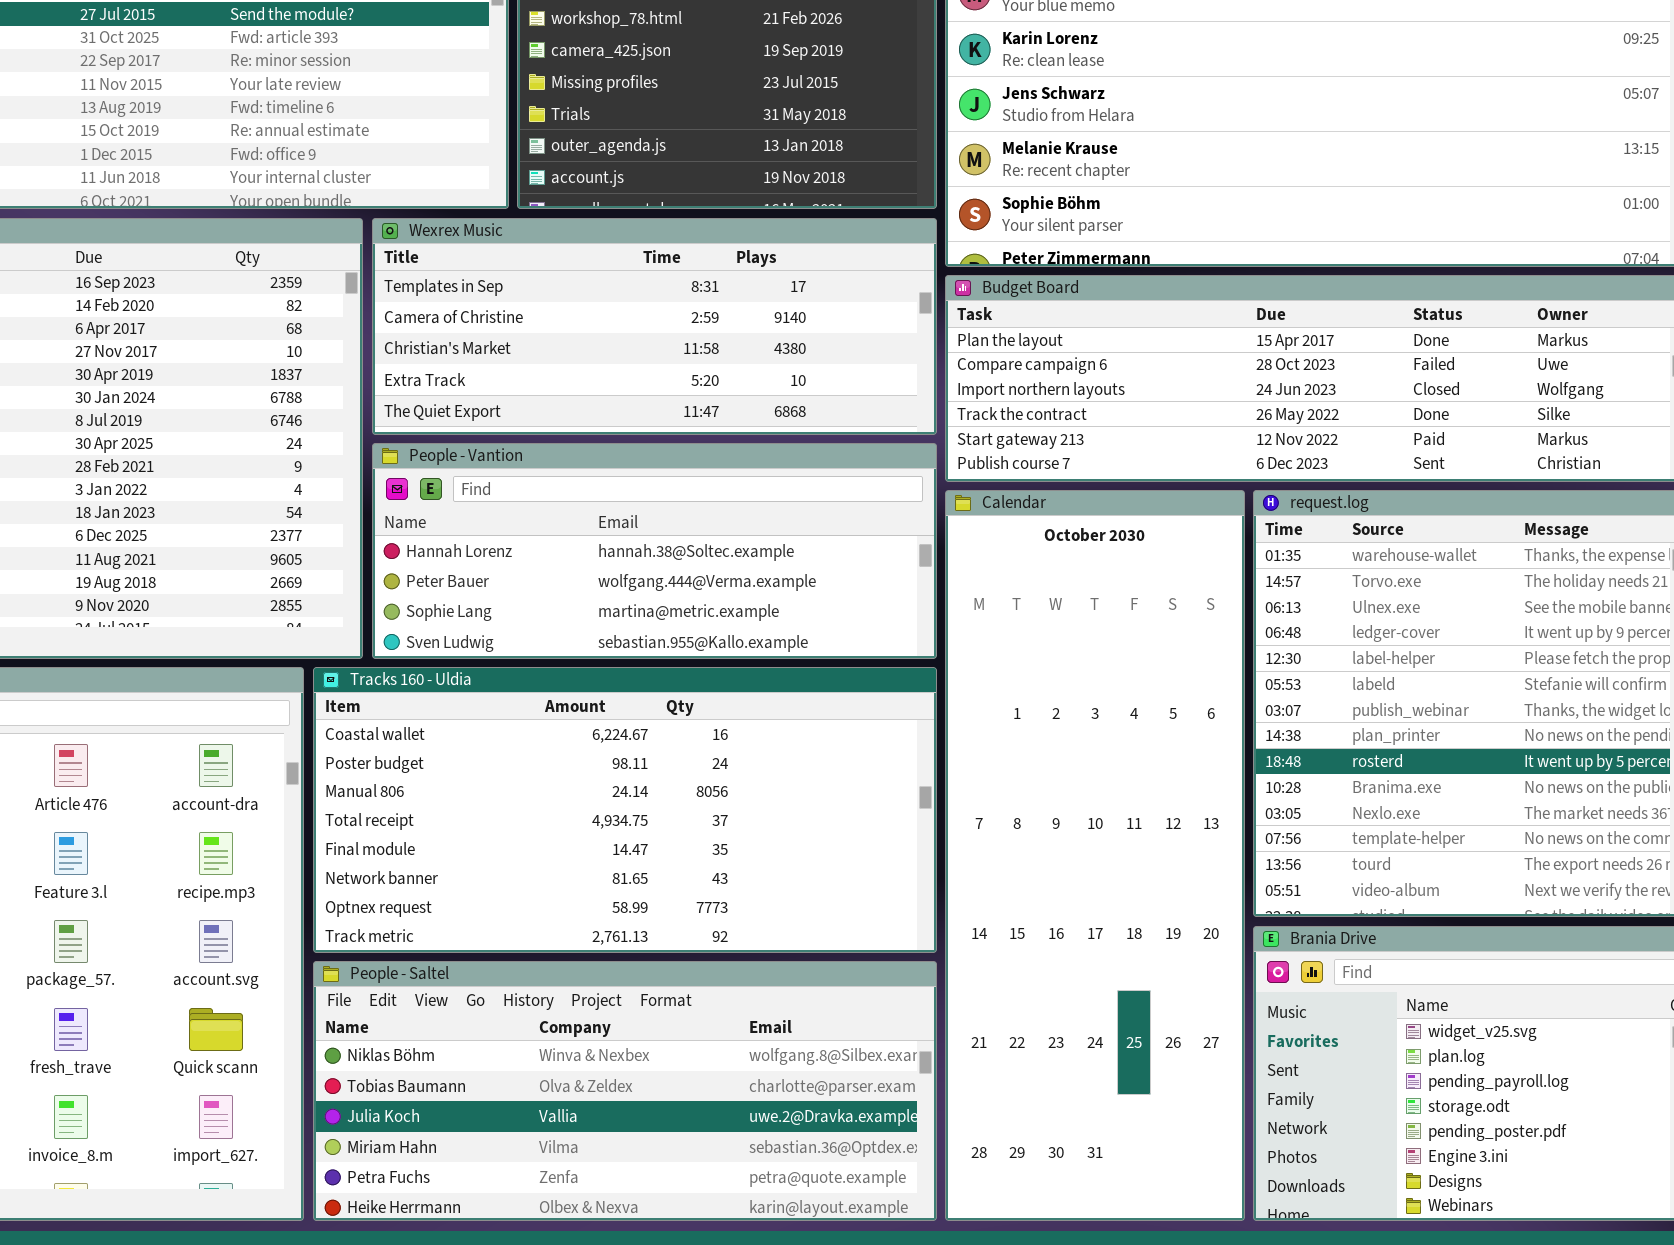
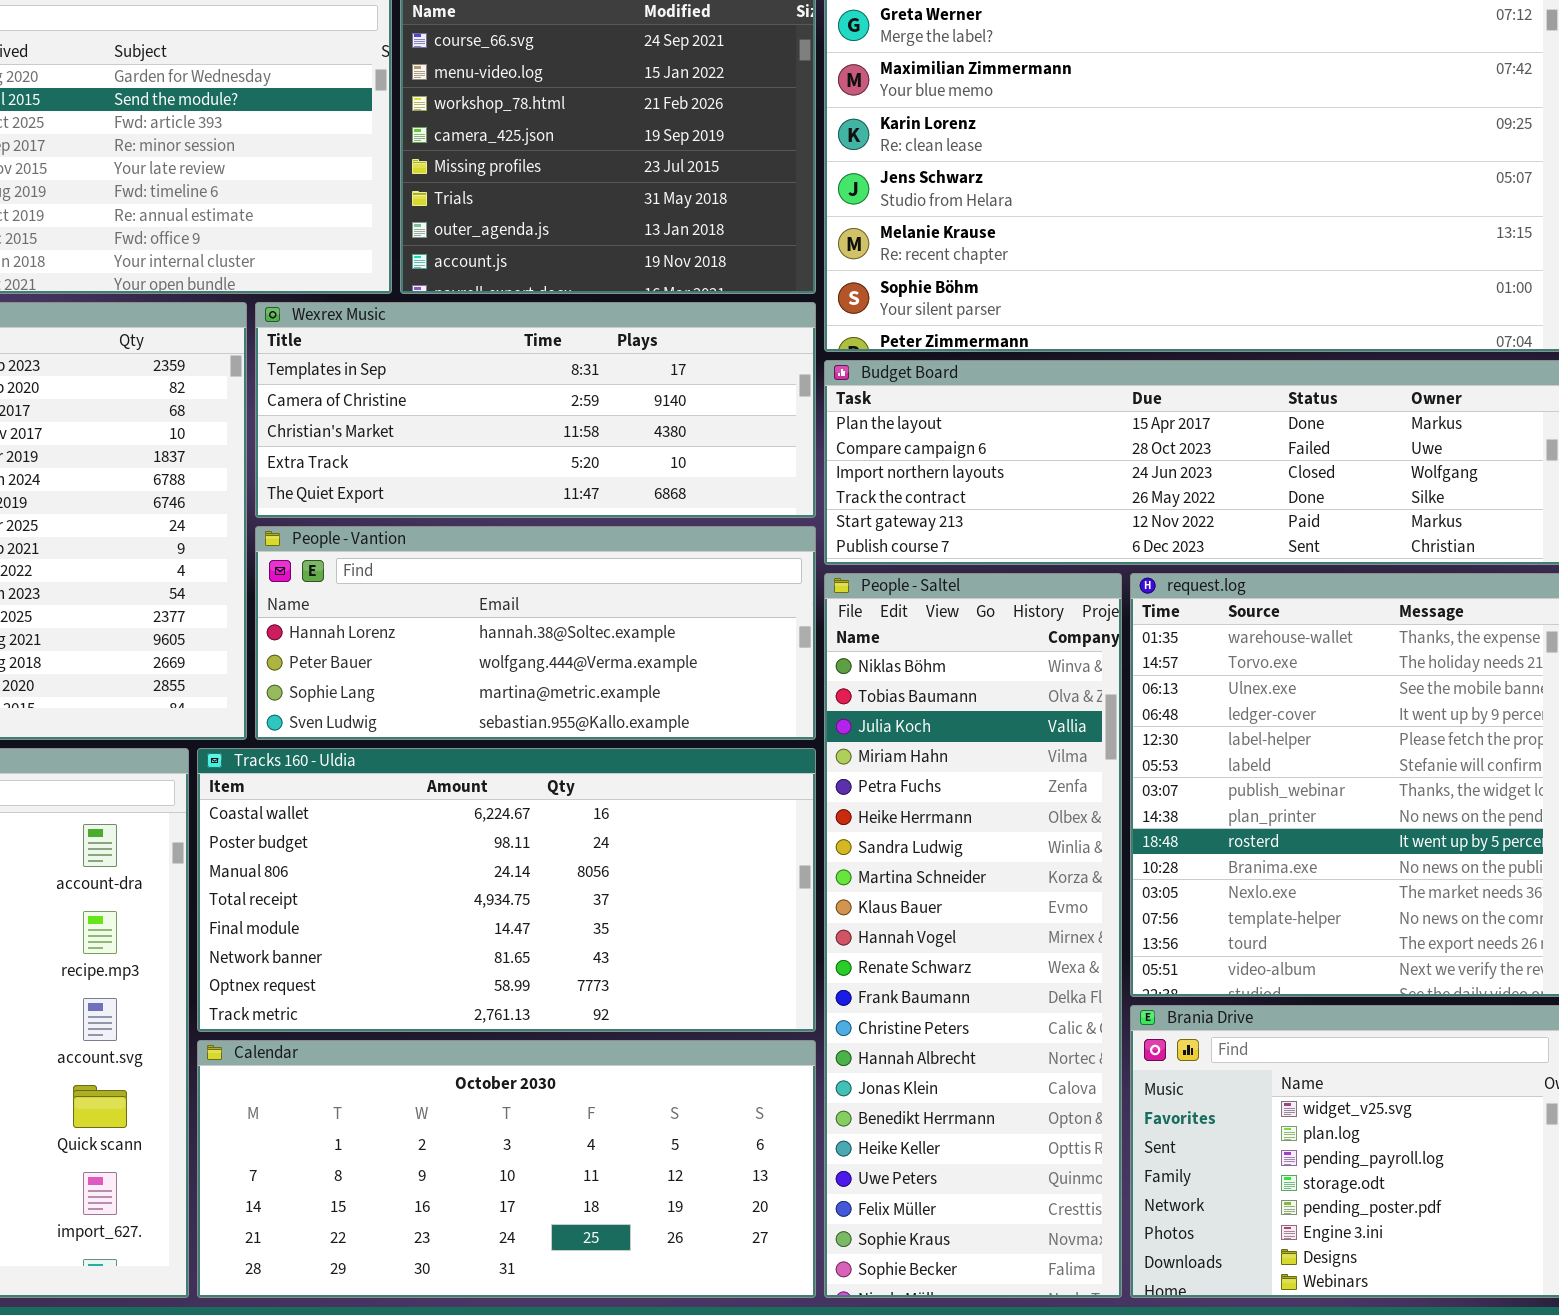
Calendar: [945,490,1245,1221] -> [197,1040,816,1298], moved, resized
People - Saltel: [313,961,937,1221] -> [824,573,1122,1298], moved, resized

